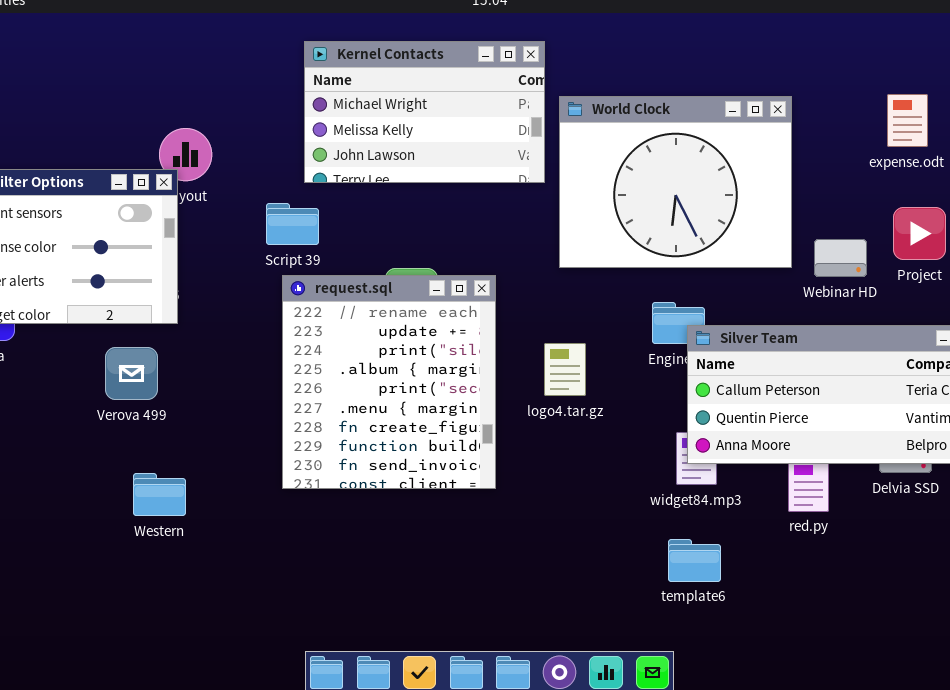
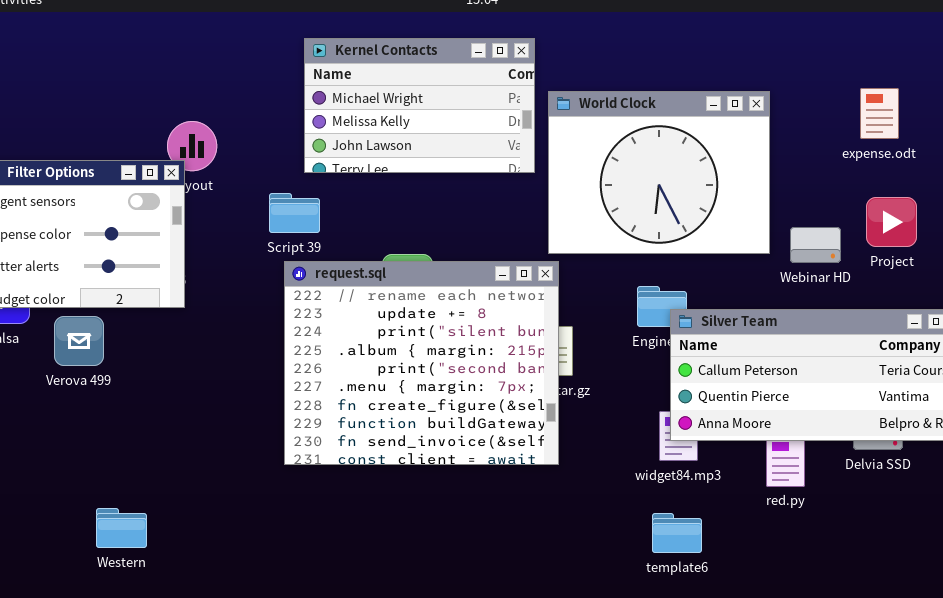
request.sql: [282,275,496,489] -> [284,261,559,465], resized
Verova 499: [105,347,158,400] -> [54,316,104,366], moved
Western: [133,473,186,516] -> [96,508,147,548], moved

